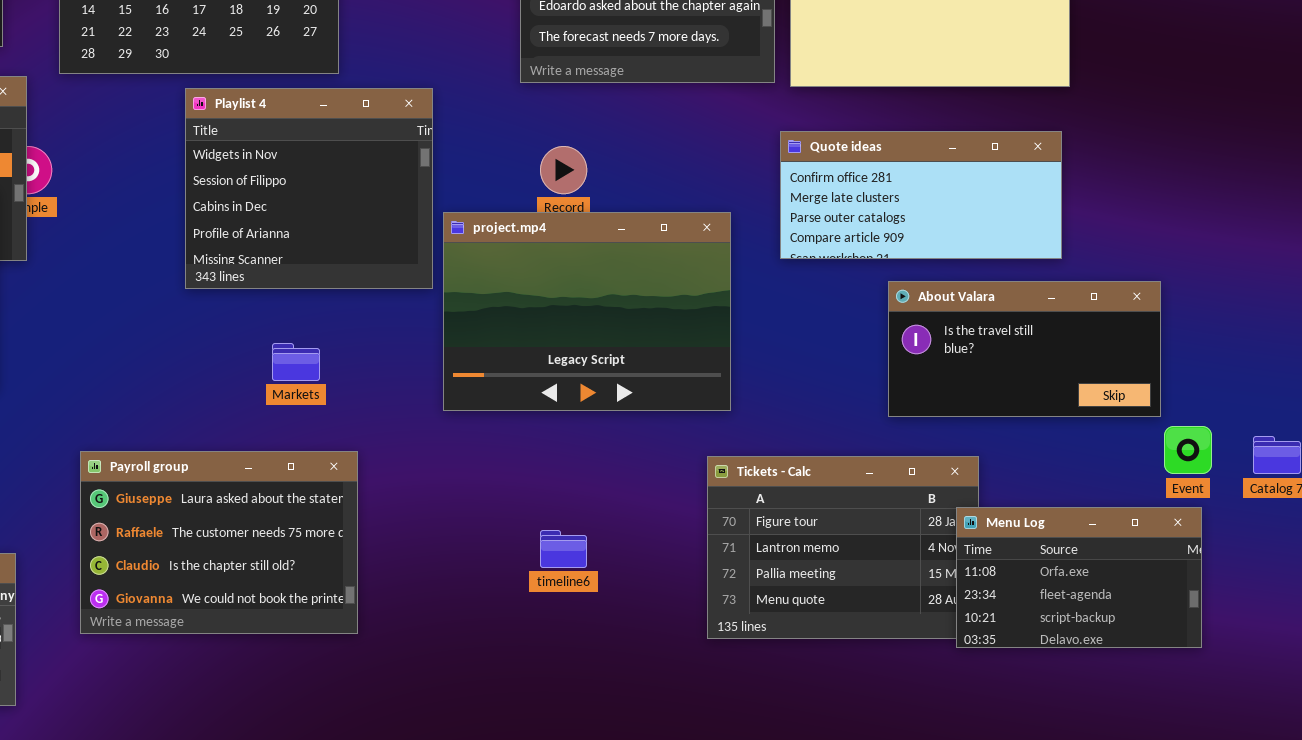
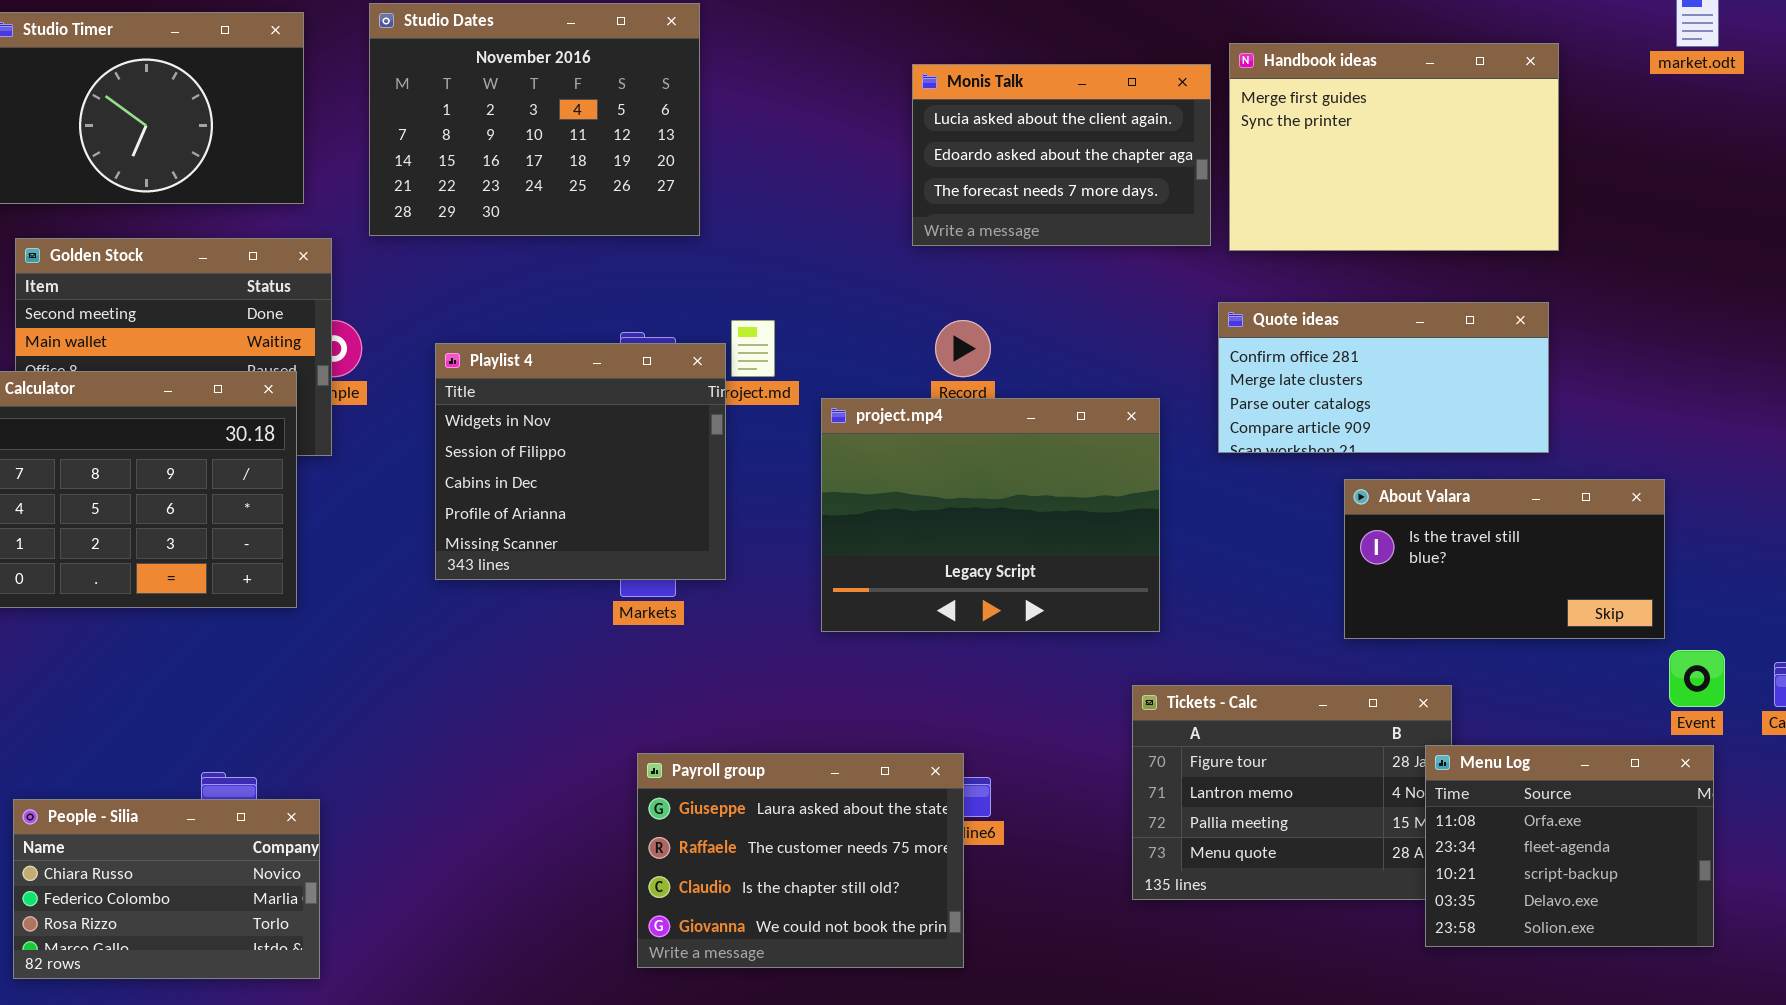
Playlist 4: [185,88,433,289] -> [435,343,726,580], moved
Payroll group: [80,451,358,634] -> [637,753,964,968], moved
Menu Log: [956,507,1202,648] -> [1425,745,1714,947], resized

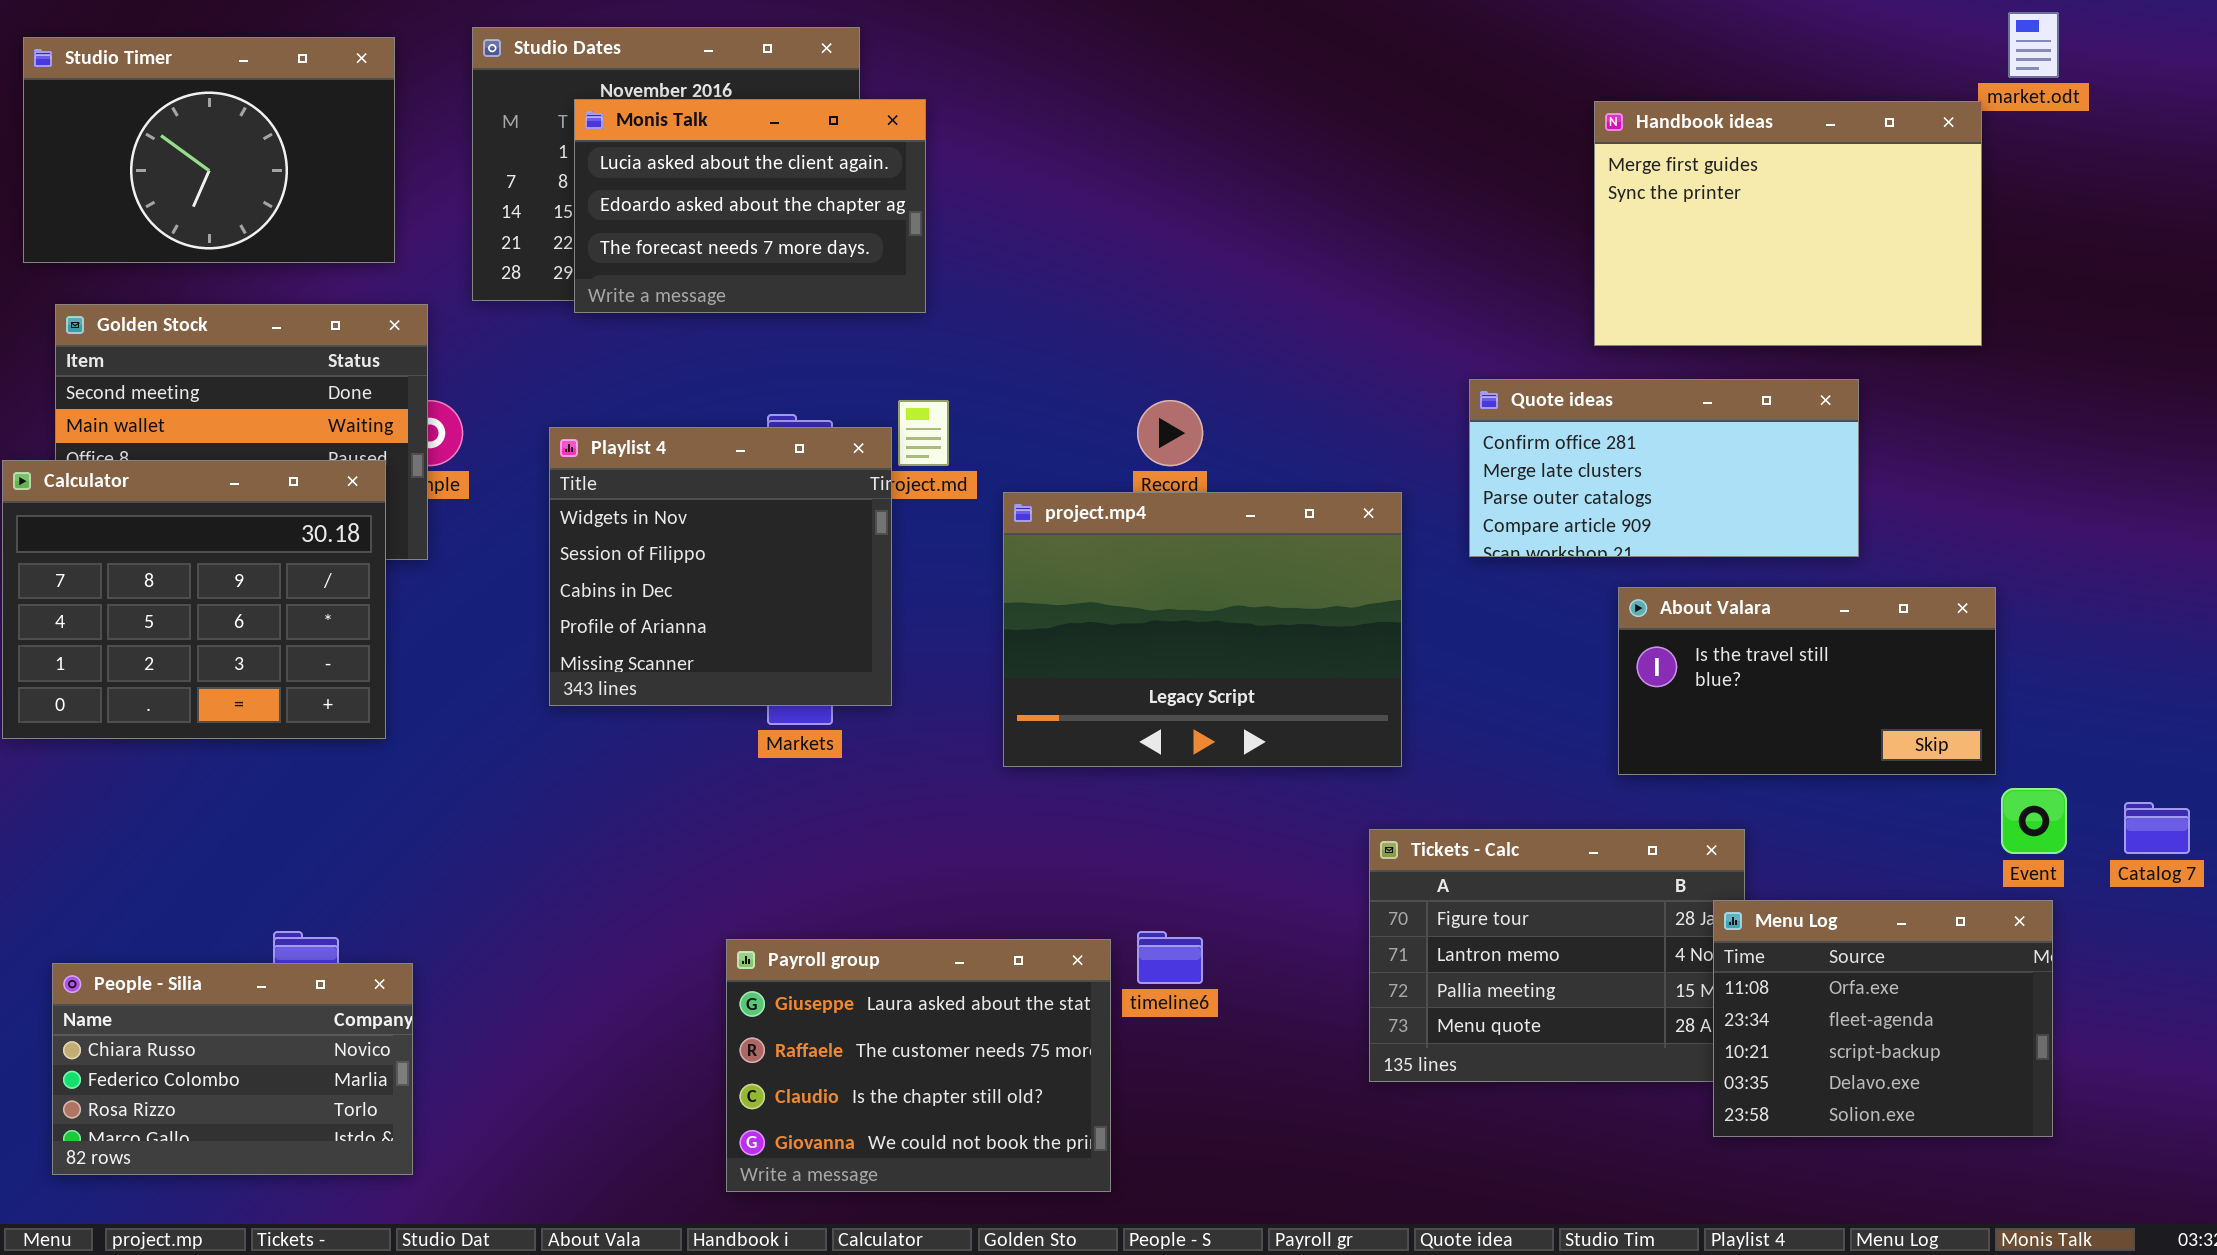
Handbook ideas: [1229,43,1559,251] -> [1594,101,1982,346], moved
Monis Talk: [912,64,1211,246] -> [574,99,926,313], moved
Payroll group: [637,753,964,968] -> [726,939,1111,1192], moved

